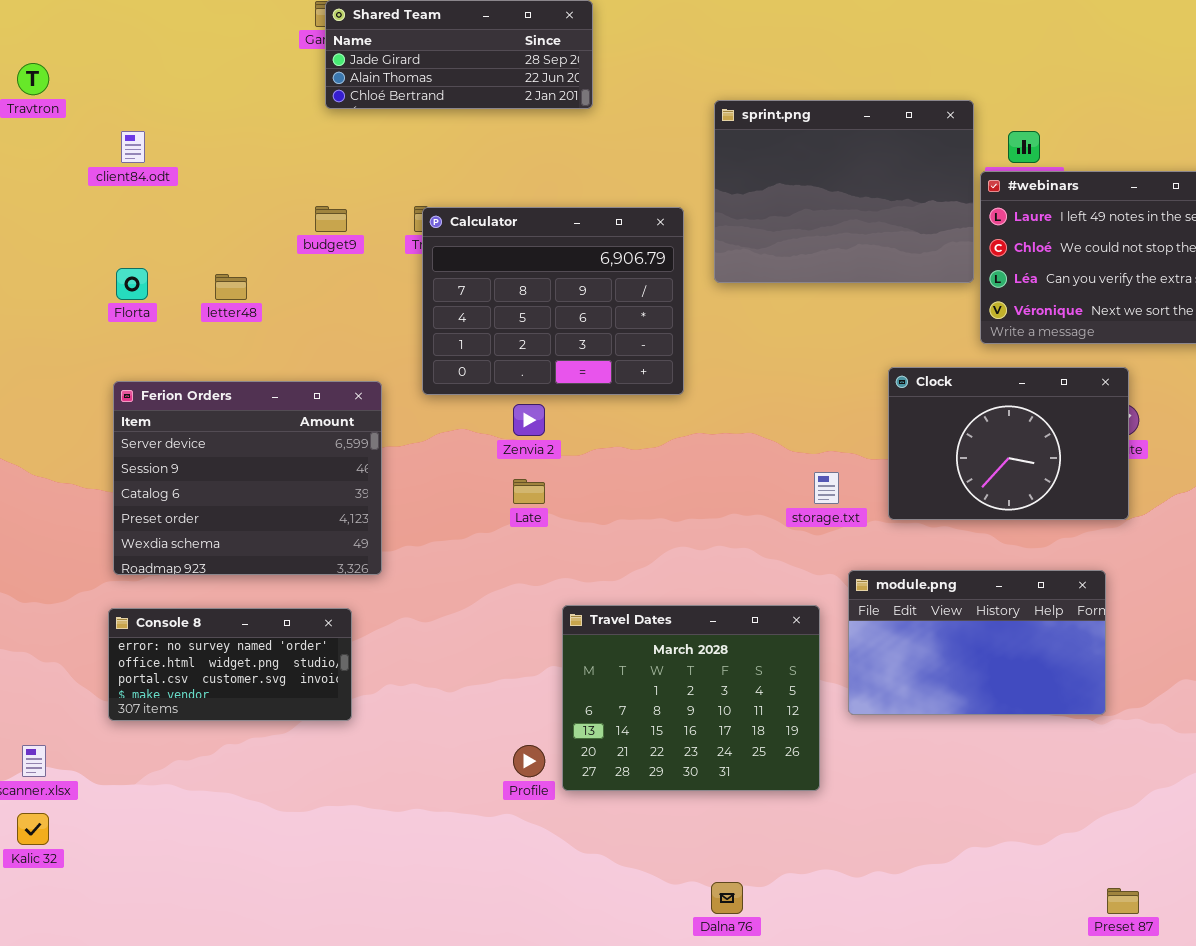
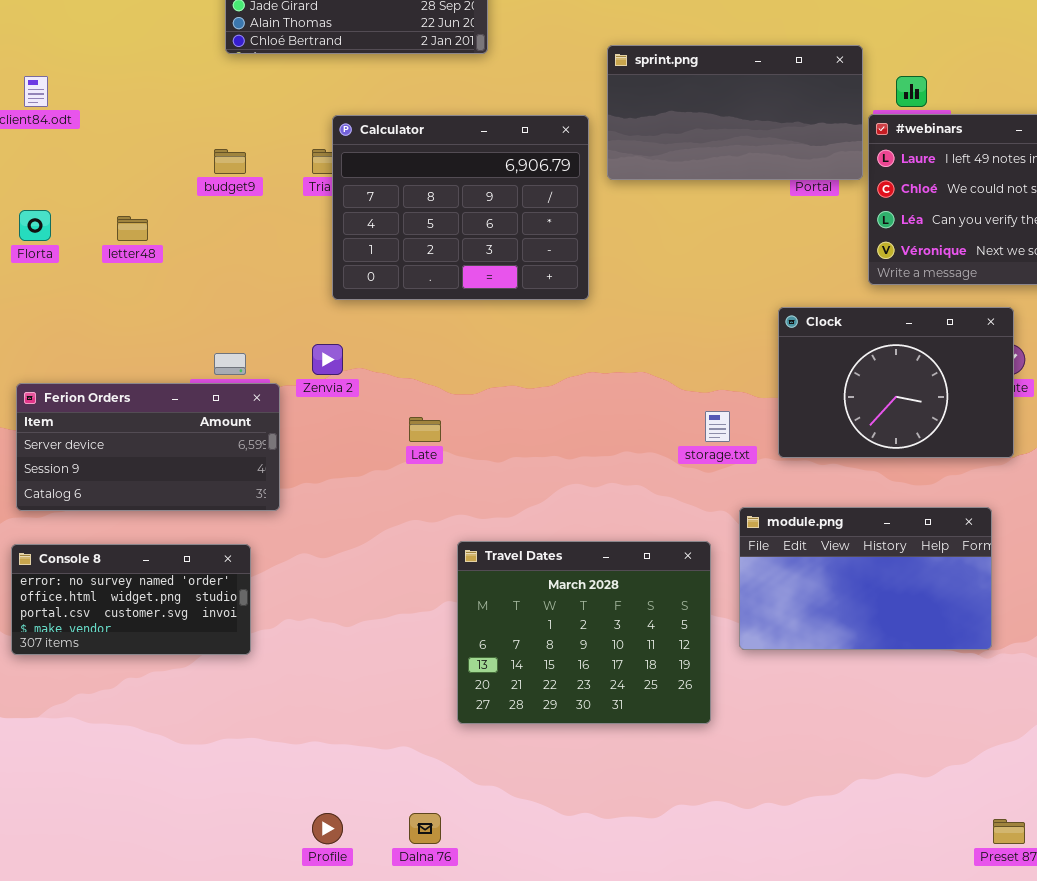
sprint.png: [714,100,974,283] -> [607,45,863,180], resized
Calculator: [422,207,684,395] -> [332,115,589,300], moved
Ferion Orders: [113,381,382,575] -> [16,383,280,511], resized
Zenvia 2: [513,404,545,436] -> [312,344,343,375], moved
Profile: [513,745,545,777] -> [312,813,343,844], moved
Dalna 76: [711,882,743,914] -> [409,813,441,844], moved

